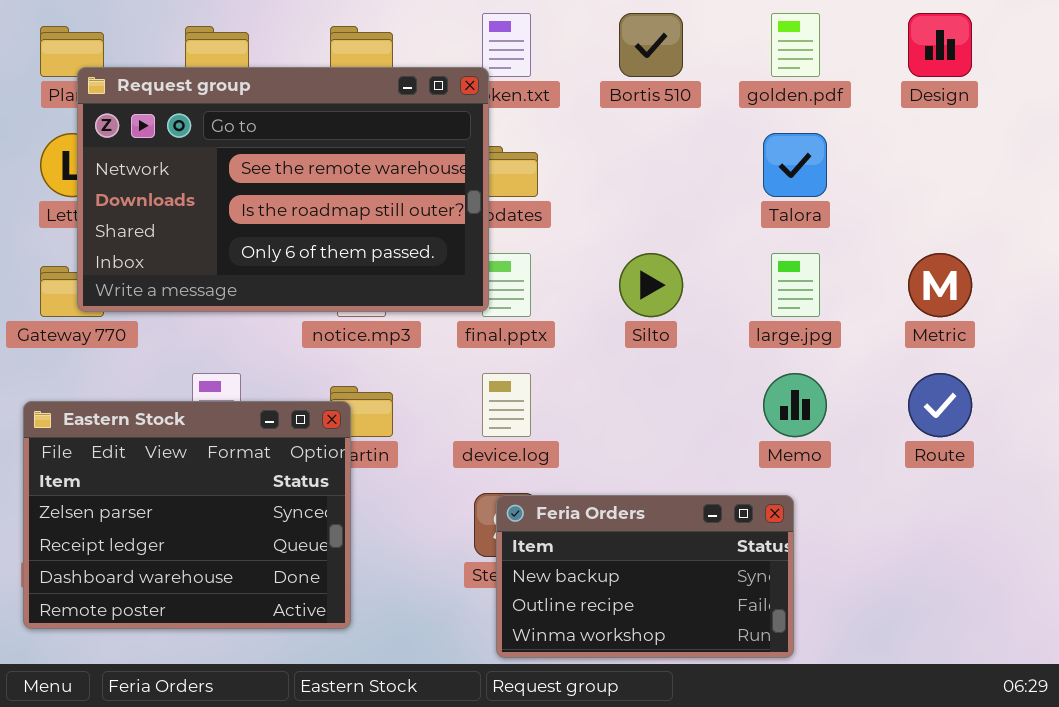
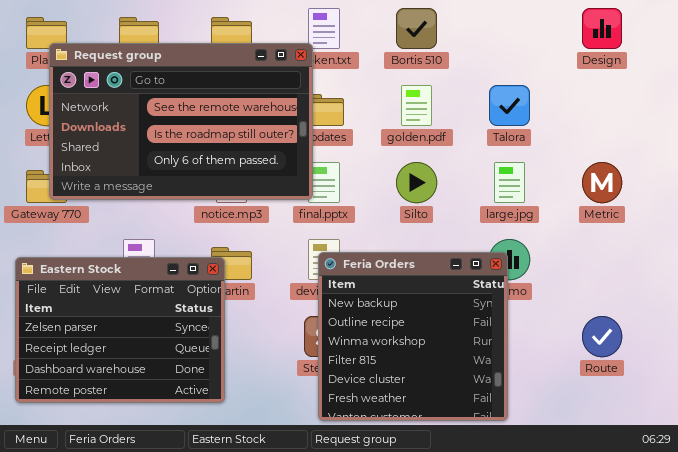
golden.pdf: [771,13,820,77] -> [401,85,432,126], moved
Route: [908,373,972,437] -> [582,316,622,357], moved
Feria Orders: [496,495,794,658] -> [318,252,508,421], resized

